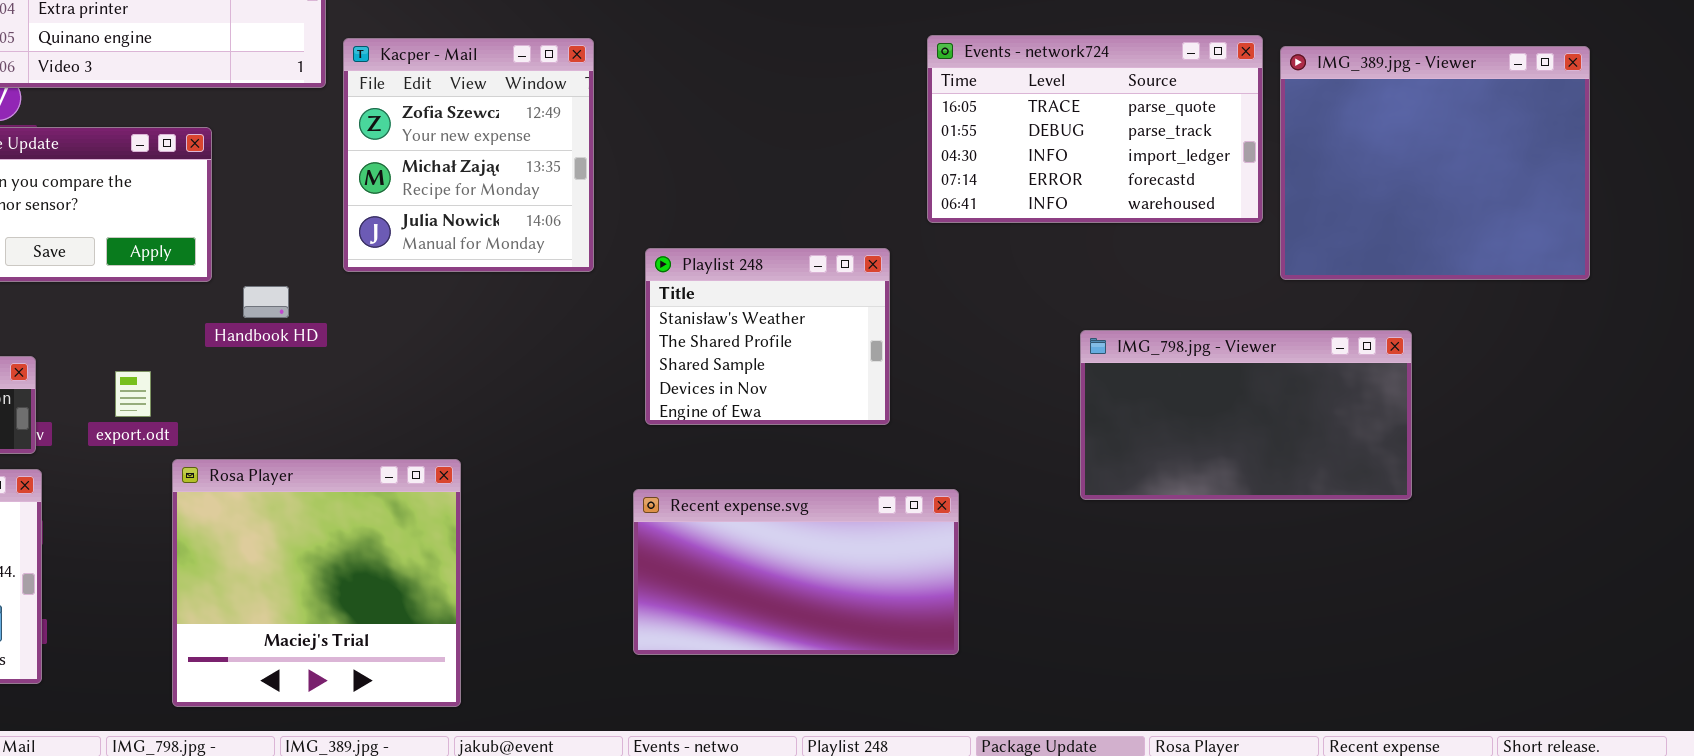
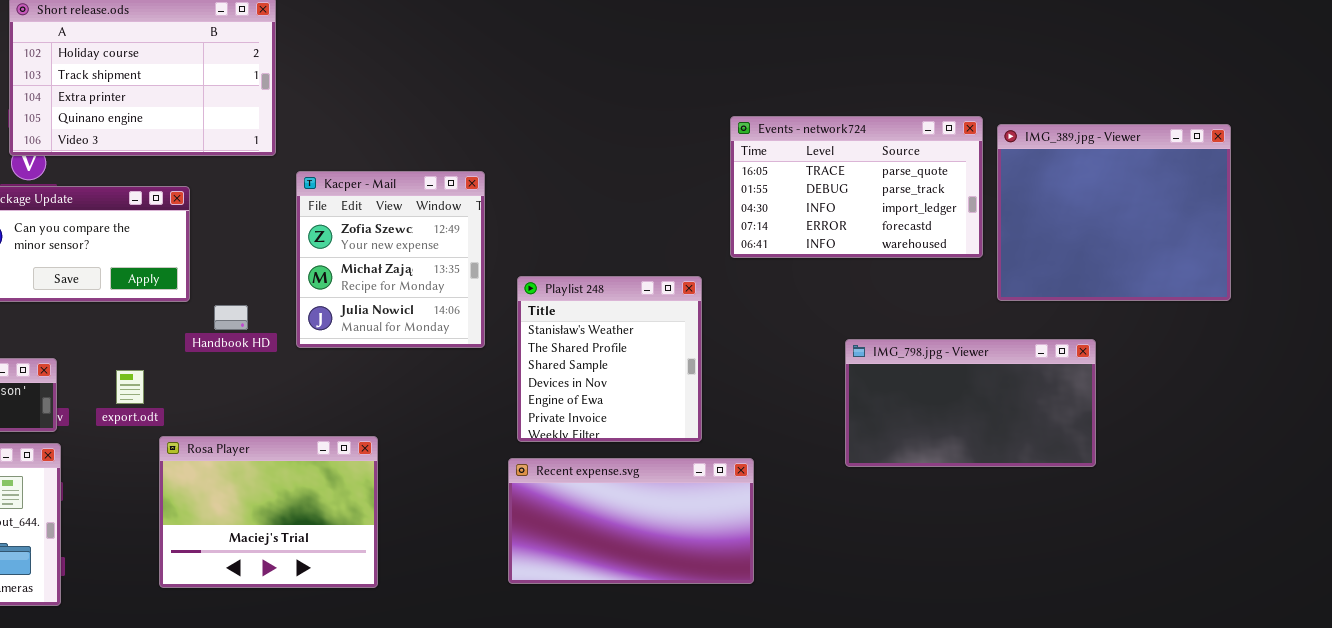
Kacper - Mail: [343,38,594,272] -> [296,171,485,348], moved
Playlist 248: [645,248,890,425] -> [517,276,702,442], resized
Rosa Player: [172,459,461,707] -> [159,436,378,588], resized

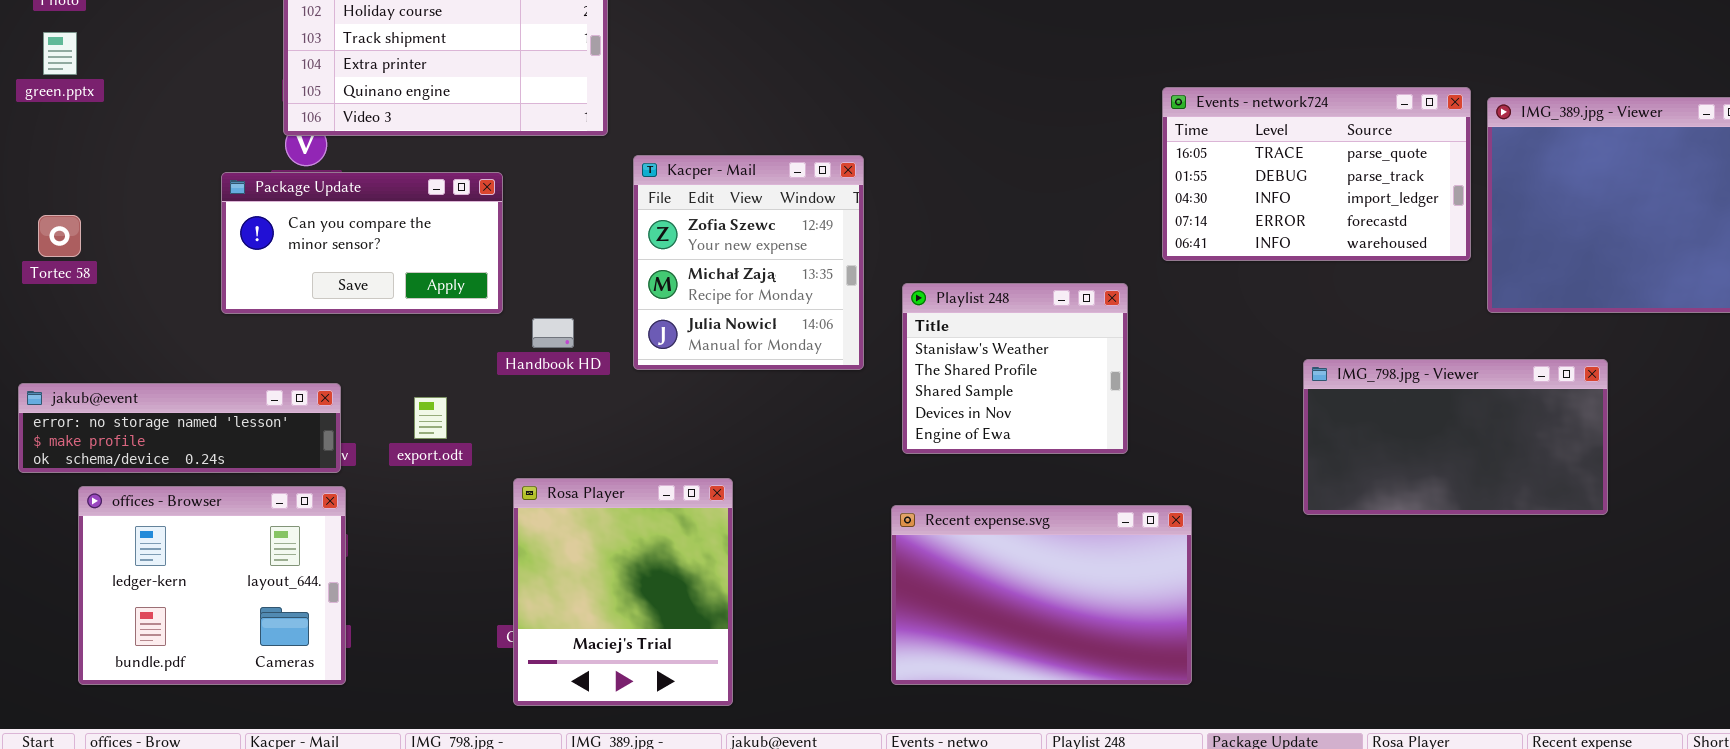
Playlist 248: [517,276,702,442] -> [902,283,1128,454], resized
Rosa Player: [159,436,378,588] -> [513,478,733,706], resized
Recent expense.svg: [508,458,754,584] -> [891,505,1192,685], resized

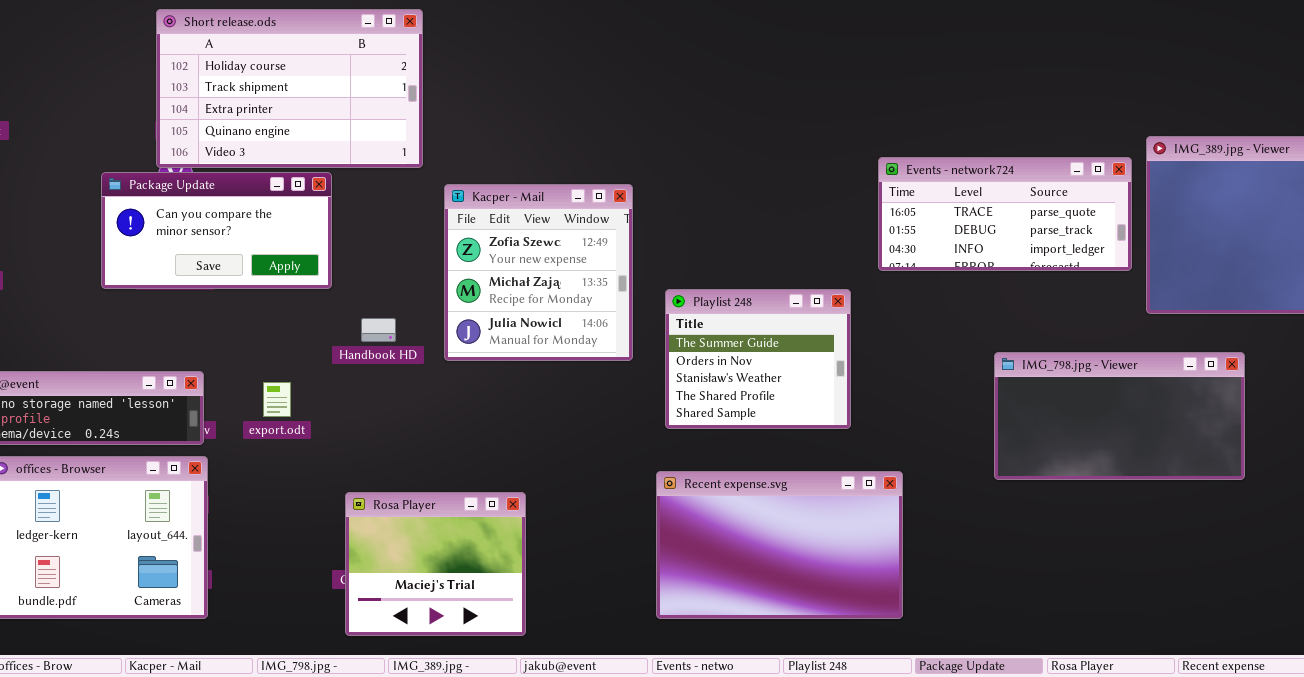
Events - network724: [1162,87,1471,261] -> [878,157,1132,271], resized
Package Update: [221,172,503,314] -> [101,172,332,289], moved
Playlist 248: [902,283,1128,454] -> [665,289,851,429], scrolled up 2 rows
Rosa Player: [513,478,733,706] -> [345,492,526,636], resized

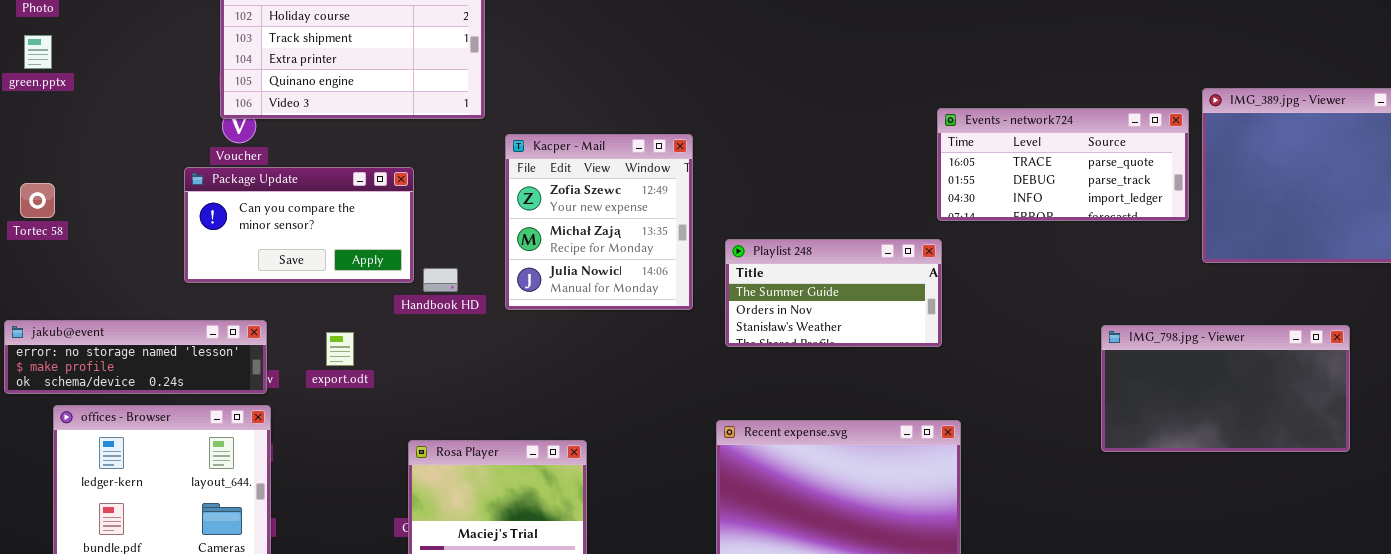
Package Update: [101,172,332,289] -> [184,167,414,283], moved
Playlist 248: [665,289,851,429] -> [725,239,942,347], resized
IMG_798.jpg - Viewer: [994,352,1245,480] -> [1101,325,1350,452], moved

